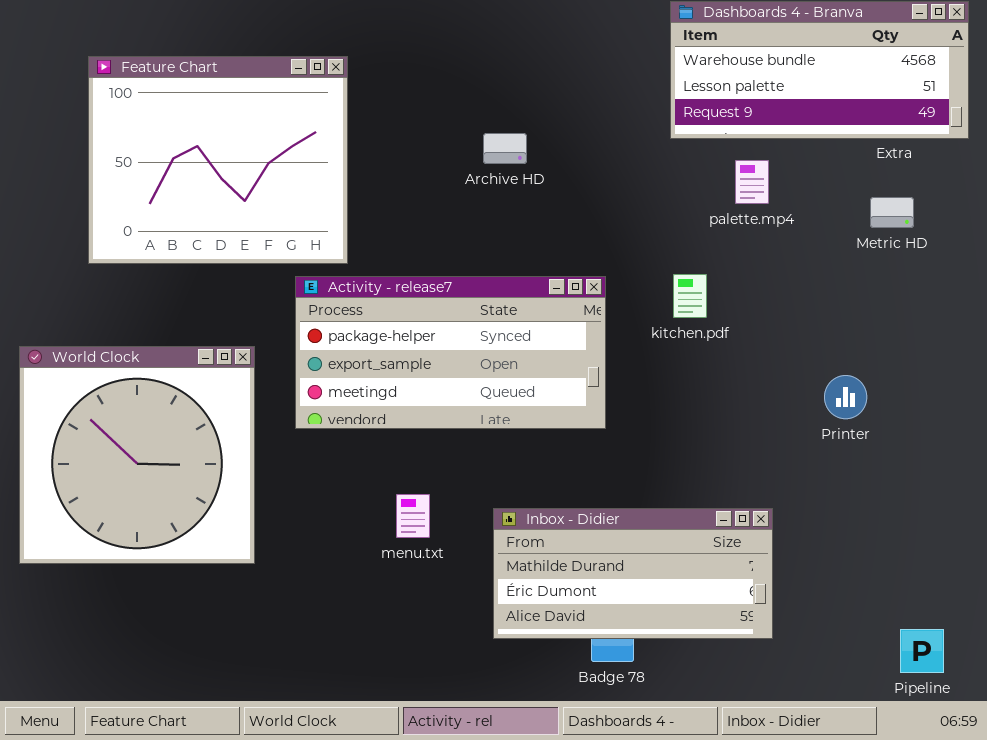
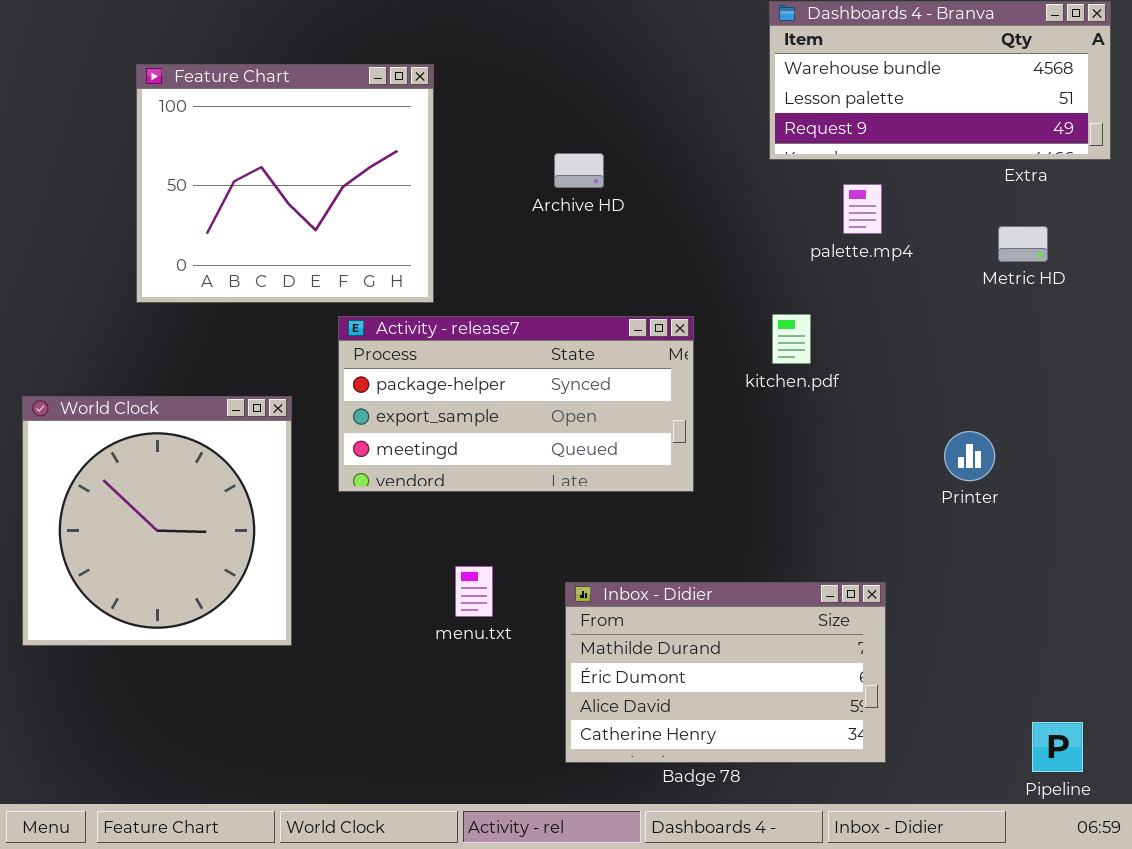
Feature Chart: [88,56,348,264] -> [136,64,434,303], moved
Inbox - Didier: [493,508,773,639] -> [565,582,886,763], resized

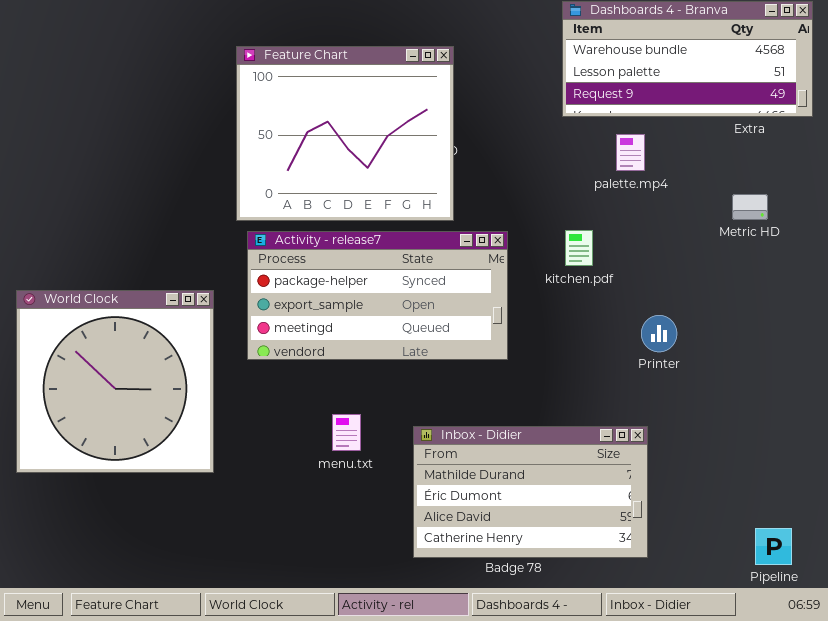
Feature Chart: [136,64,434,303] -> [236,46,454,221], moved
Metric HD: [998,226,1048,262] -> [732,194,768,220], moved
Printer: [944,431,995,481] -> [641,315,677,352], moved

